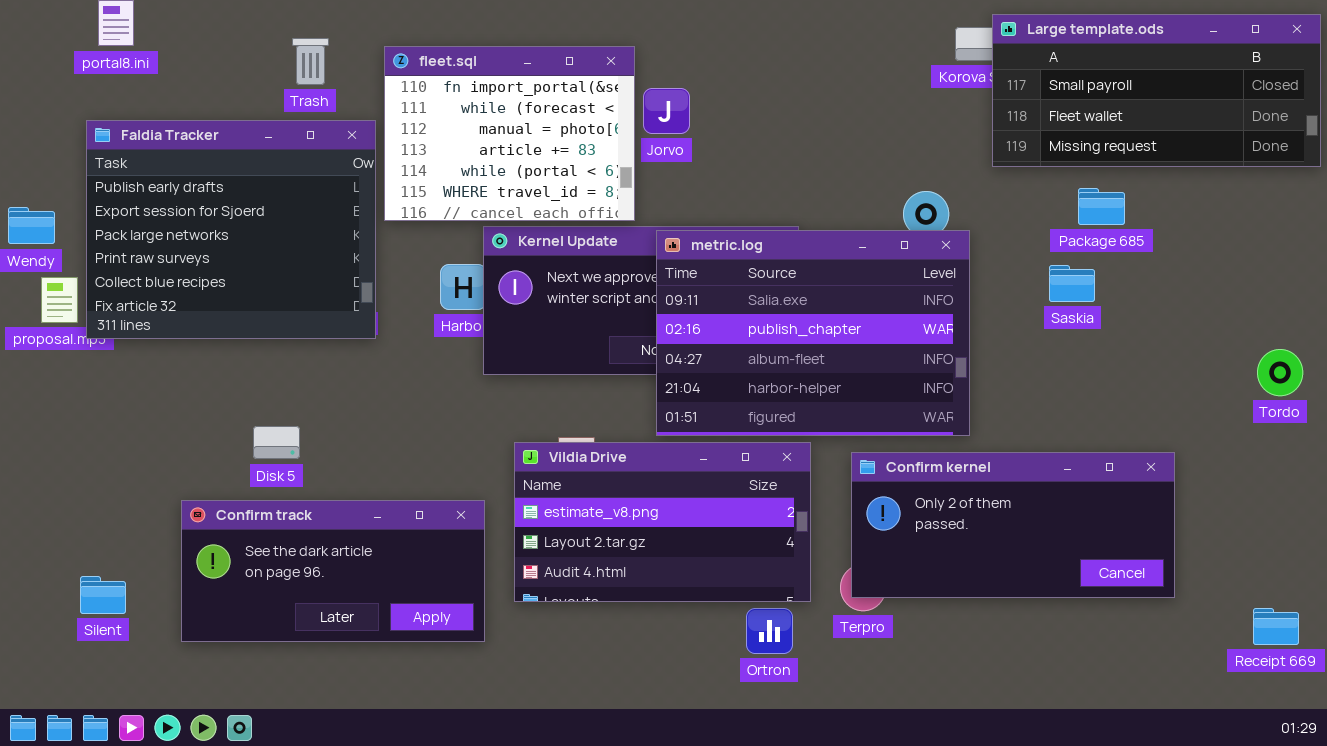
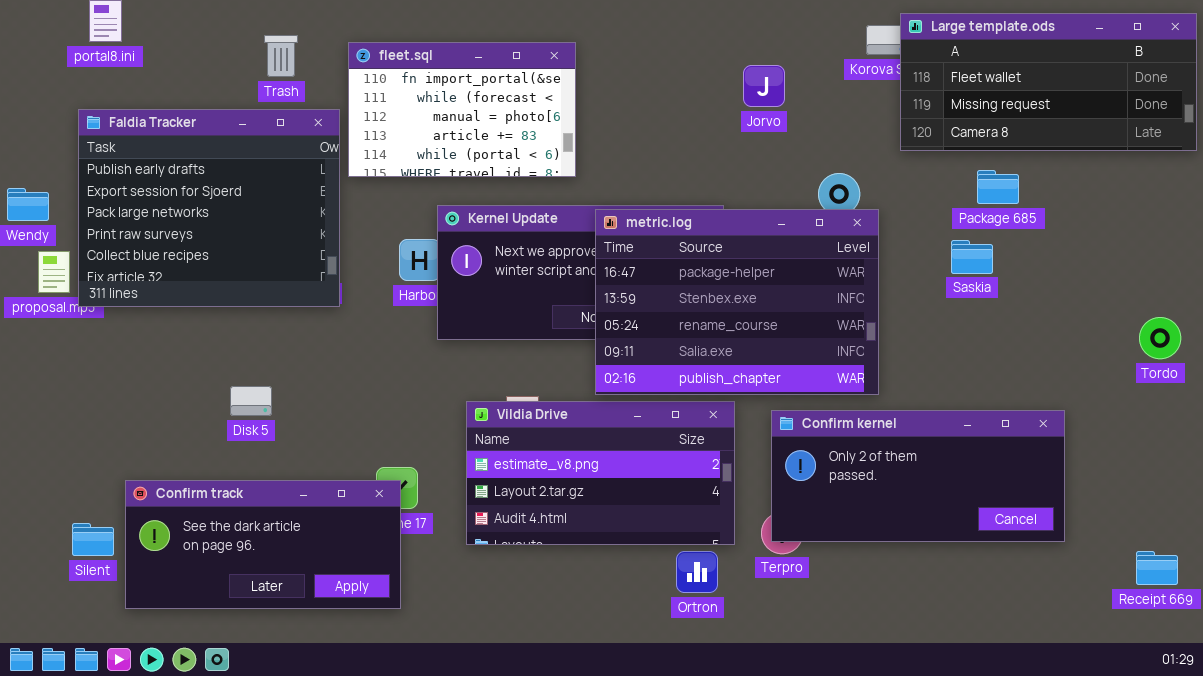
Large template.ods: [992,14,1321,167] -> [900,13,1197,151], scrolled down 1 row
fleet.sql: [384,46,635,221] -> [348,42,576,177], resized
Jorvo: [643,88,690,134] -> [743,65,785,107], moved
metric.log: [656,230,970,436] -> [595,209,879,395], scrolled up 3 rows
Confirm track: [181,500,485,642] -> [125,480,401,609], moved

